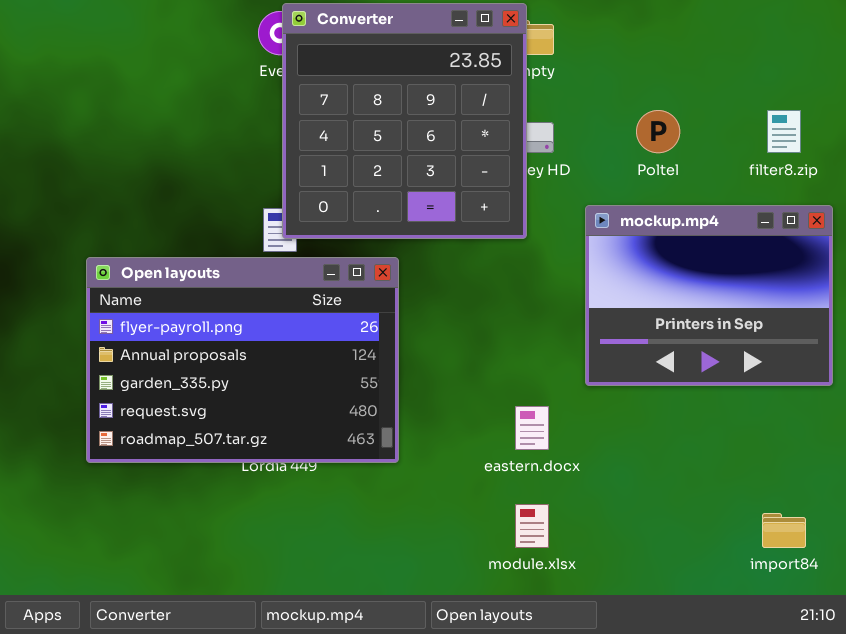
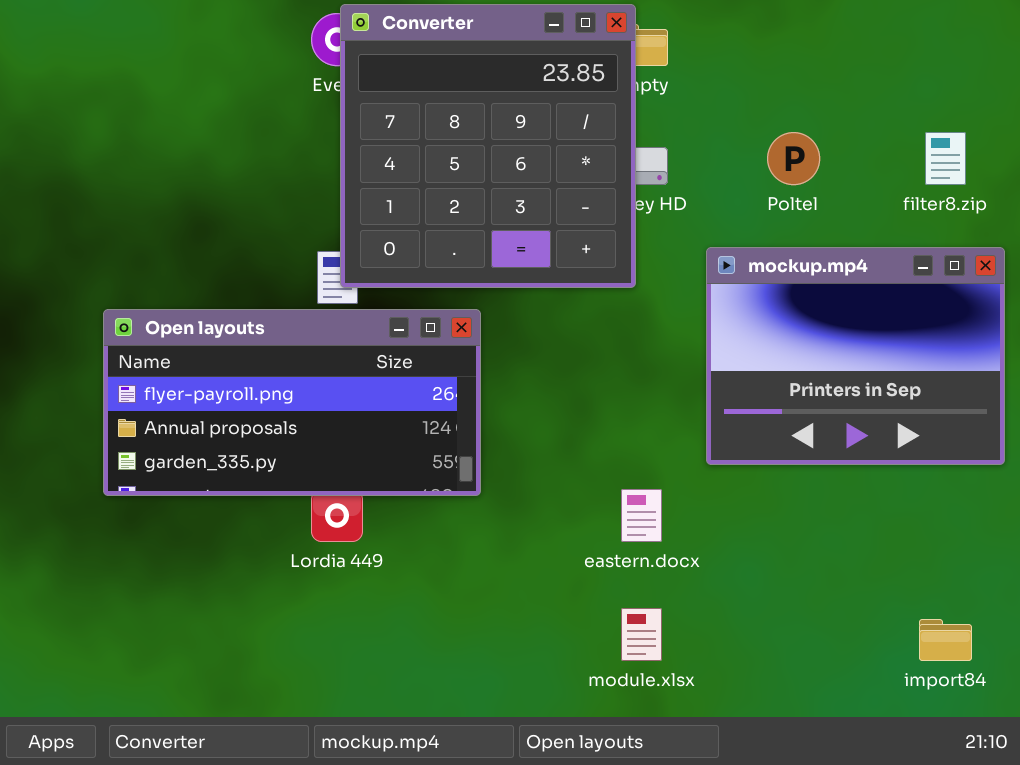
Open layouts: [86,257,399,463] -> [103,309,481,496], resized

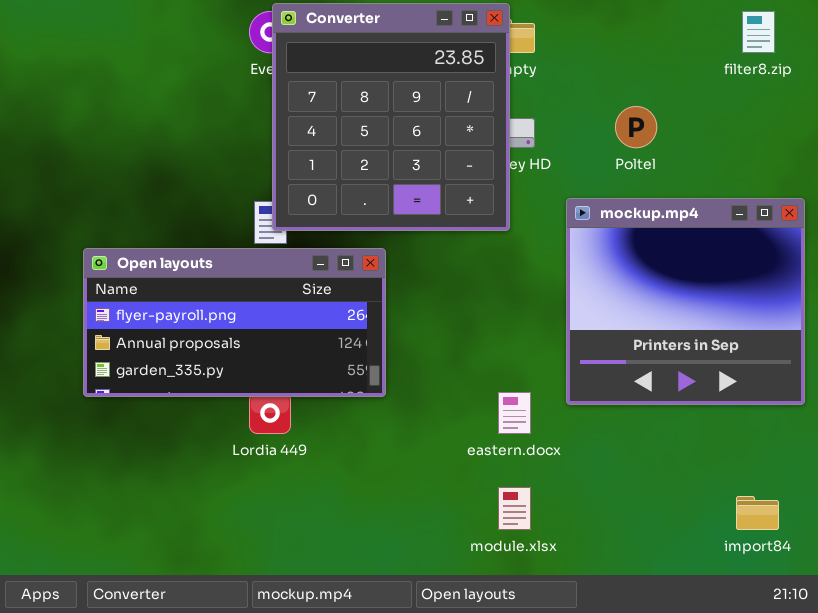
filter8.zip: [925,132,966,185] -> [742,11,775,53], moved
mockup.mp4: [706,247,1005,465] -> [566,198,805,405], resized

